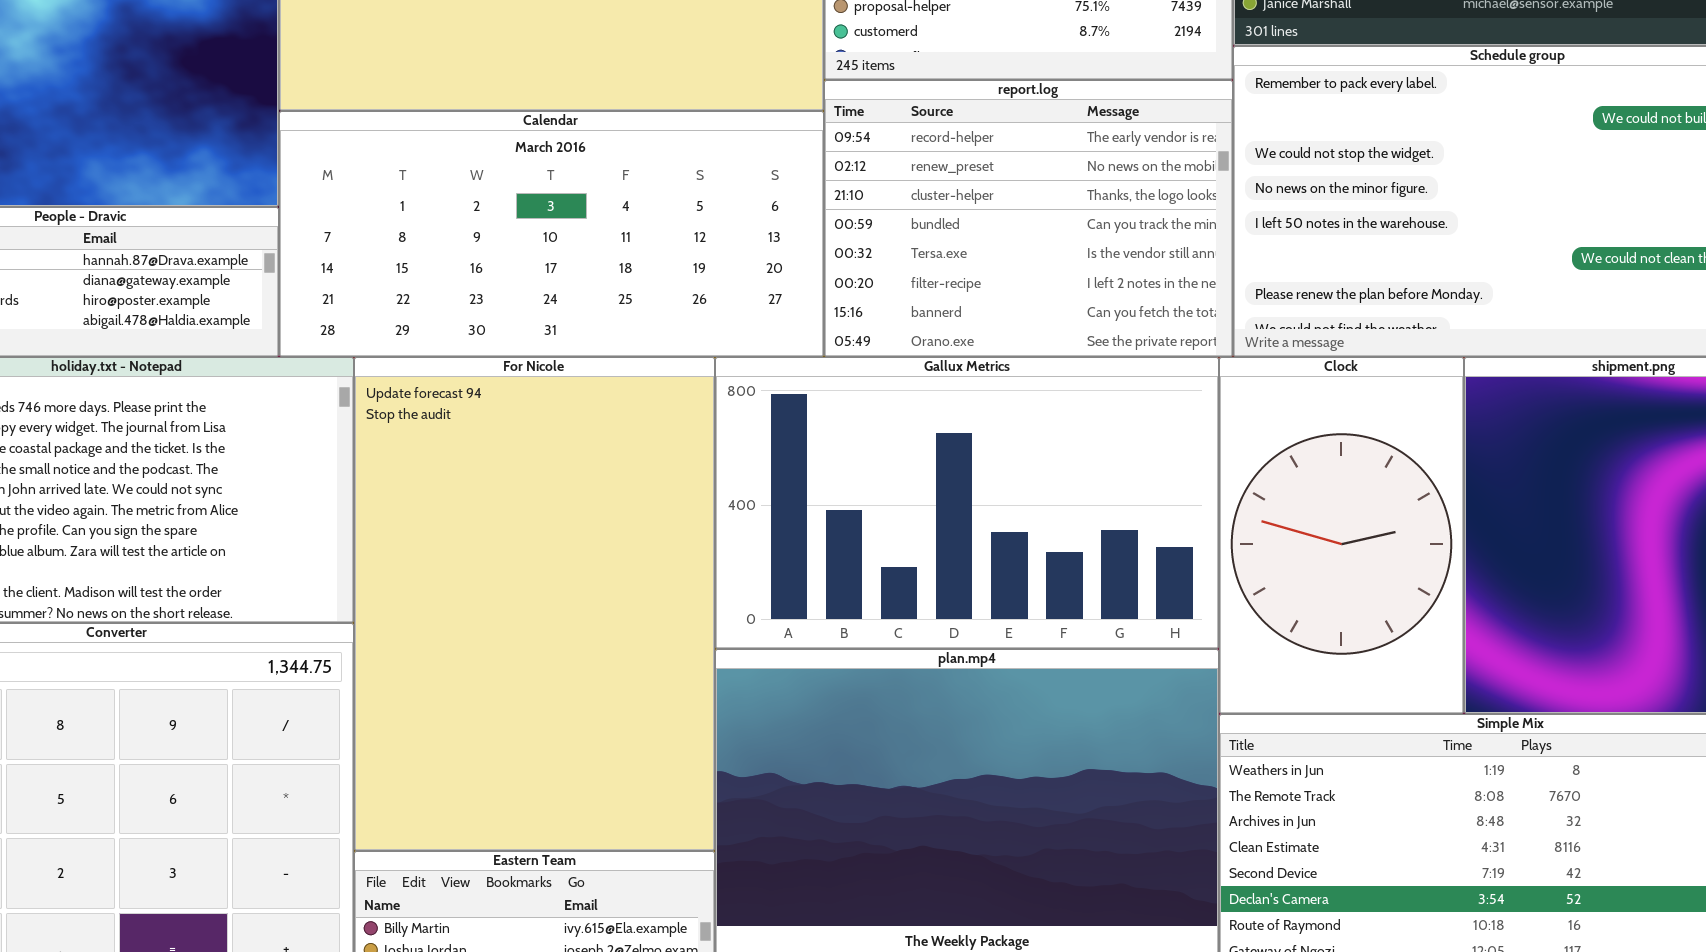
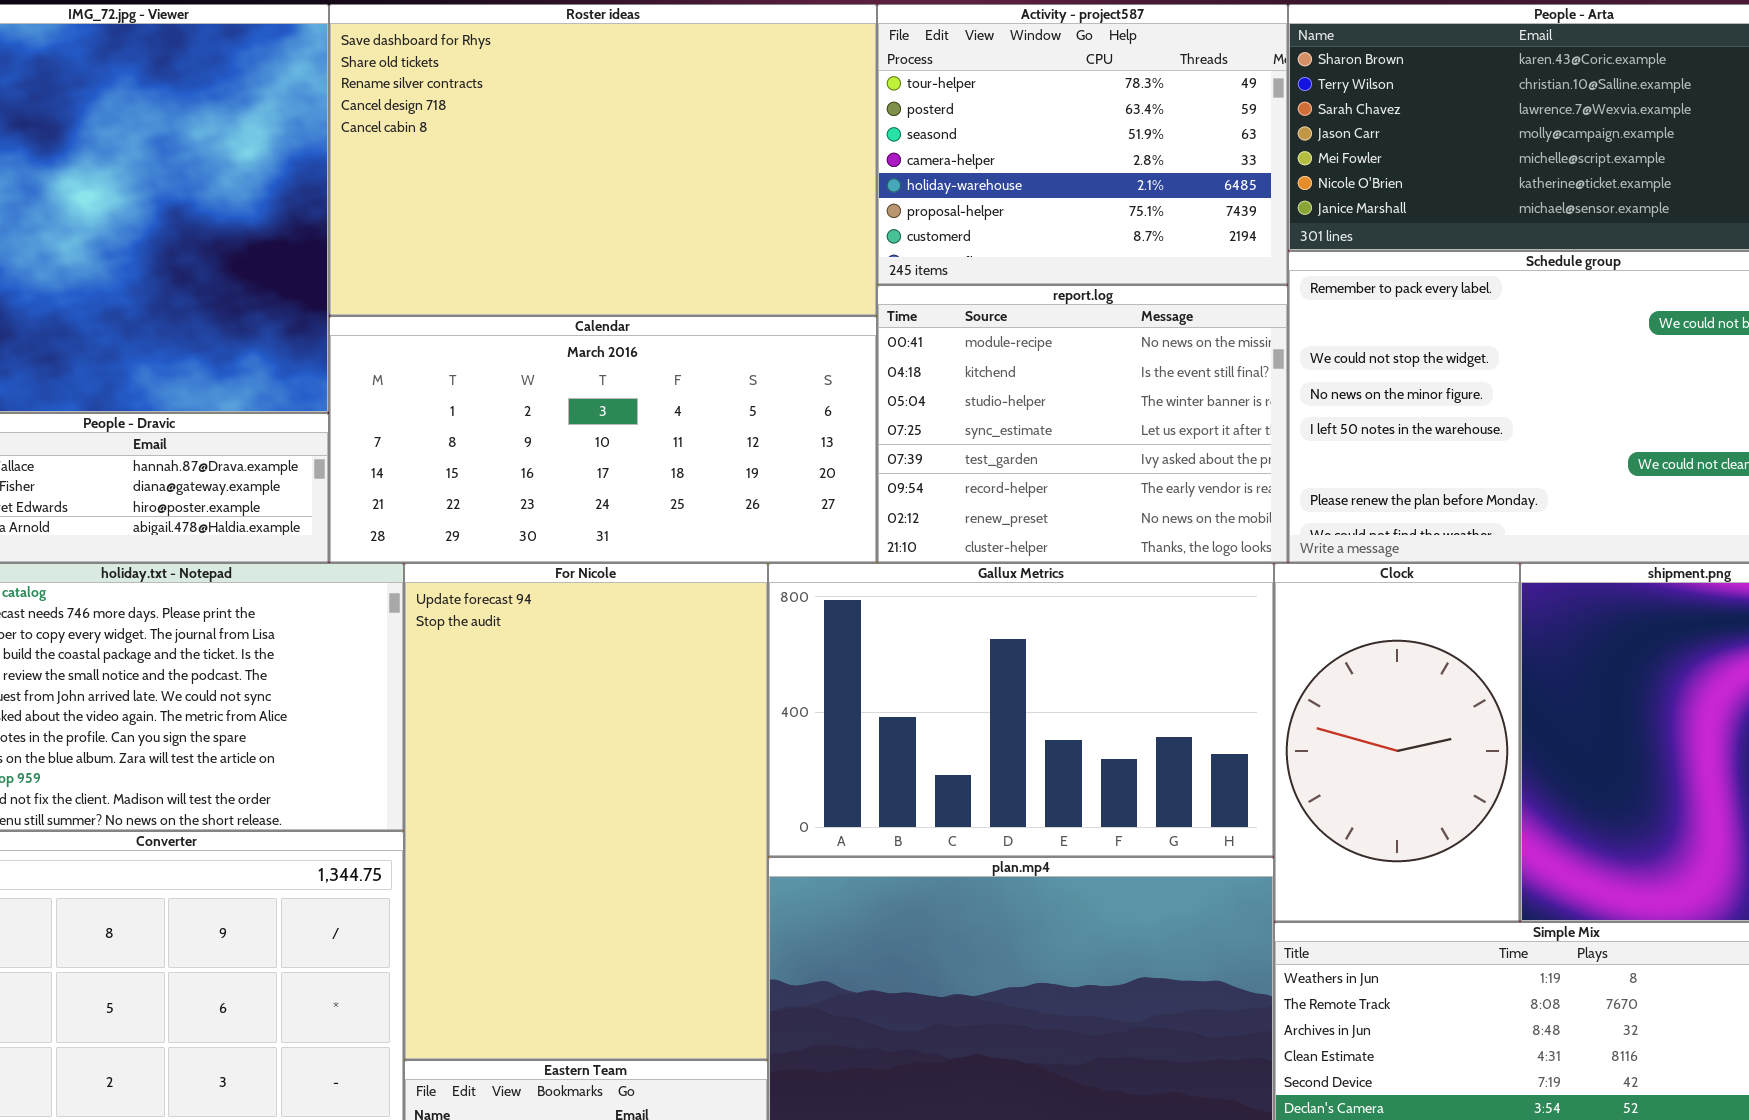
report.log: [824,80,1233,357] -> [877,285,1288,563], scrolled up 5 rows

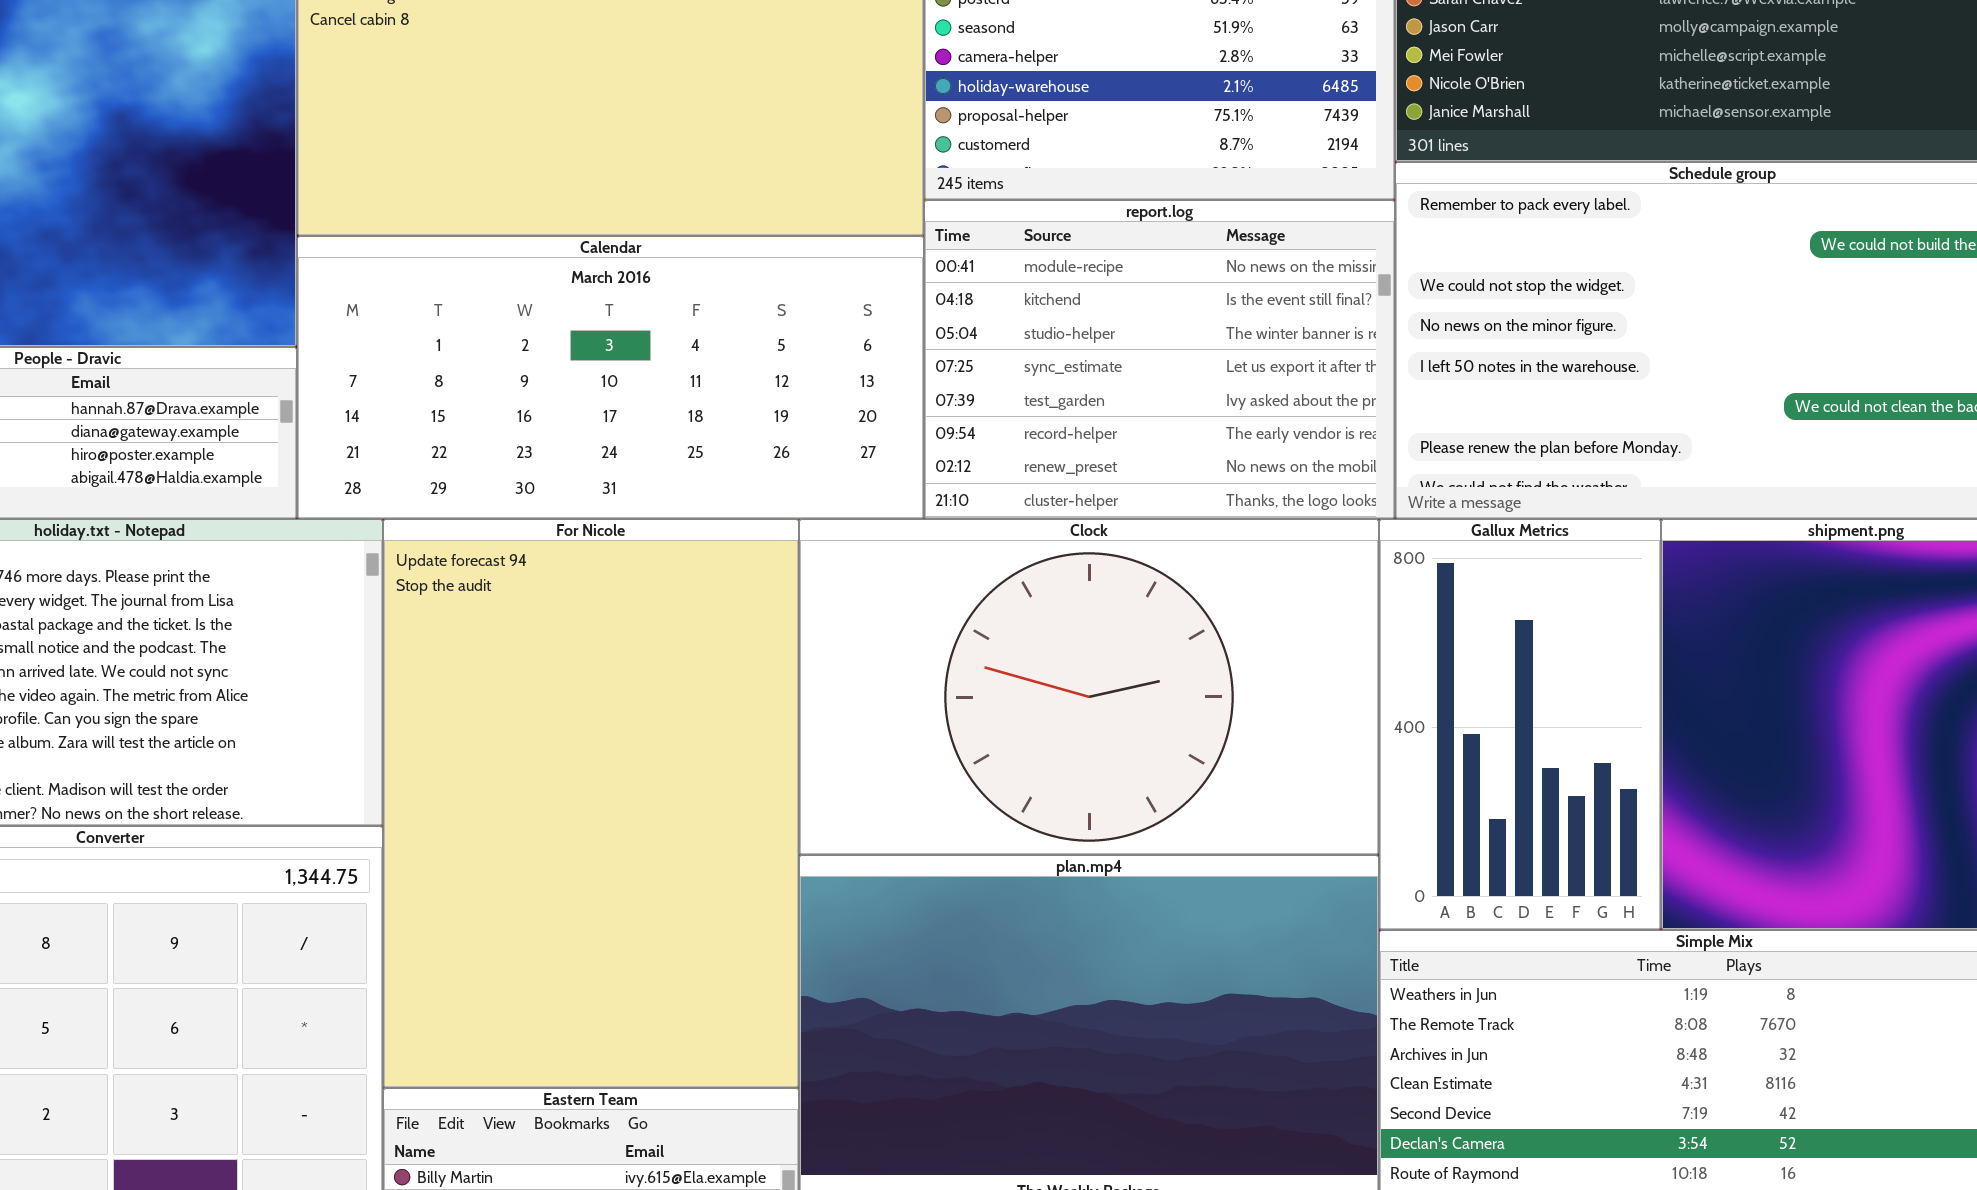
Gallux Metrics: [768,563,1274,857] -> [1379,519,1661,930], moved, resized
Clock: [1274,563,1520,922] -> [799,519,1379,855], moved, resized

